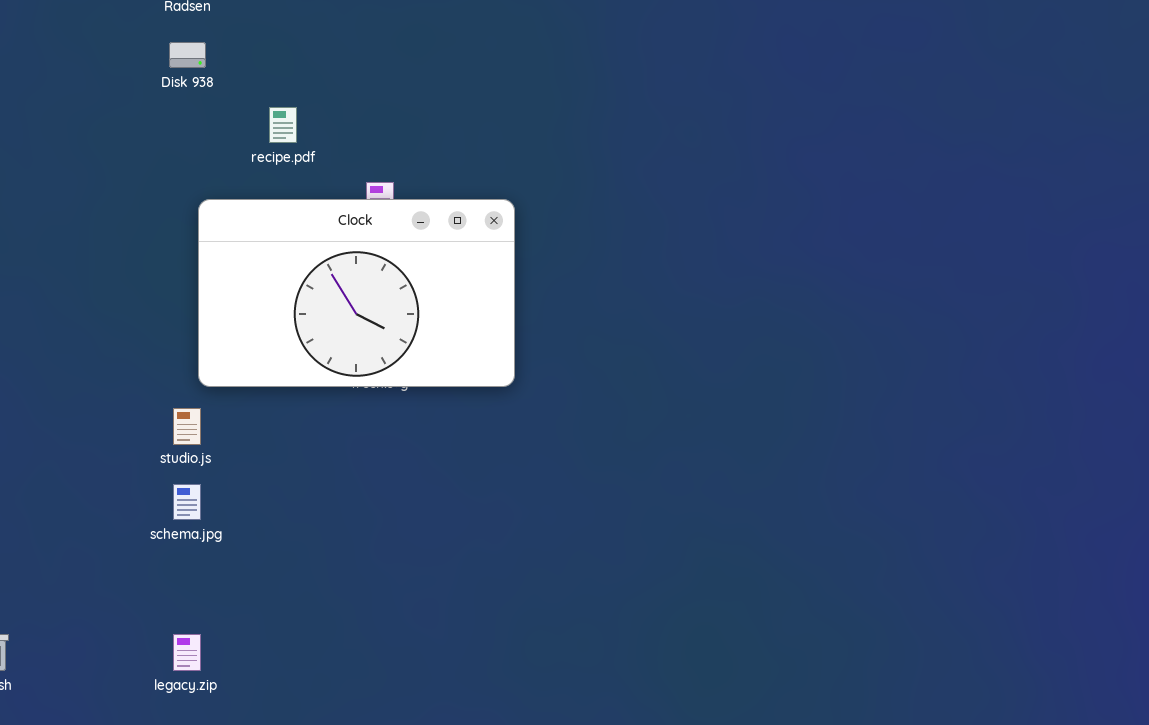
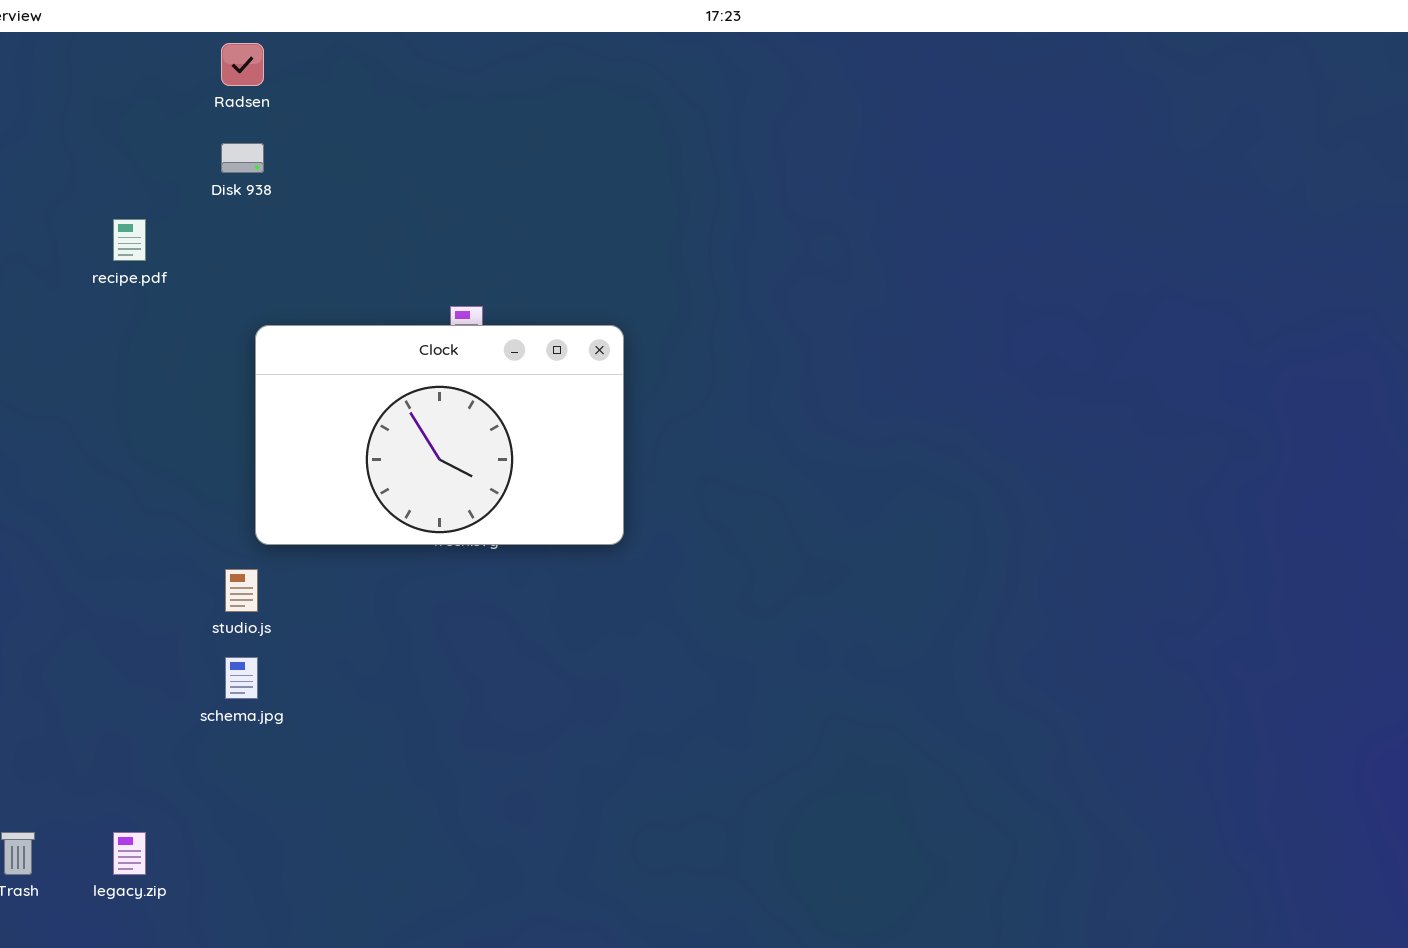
recipe.pdf: [269,107,297,143] -> [113,219,146,261], moved
legacy.zip: [173,634,201,671] -> [113,832,146,875], moved

